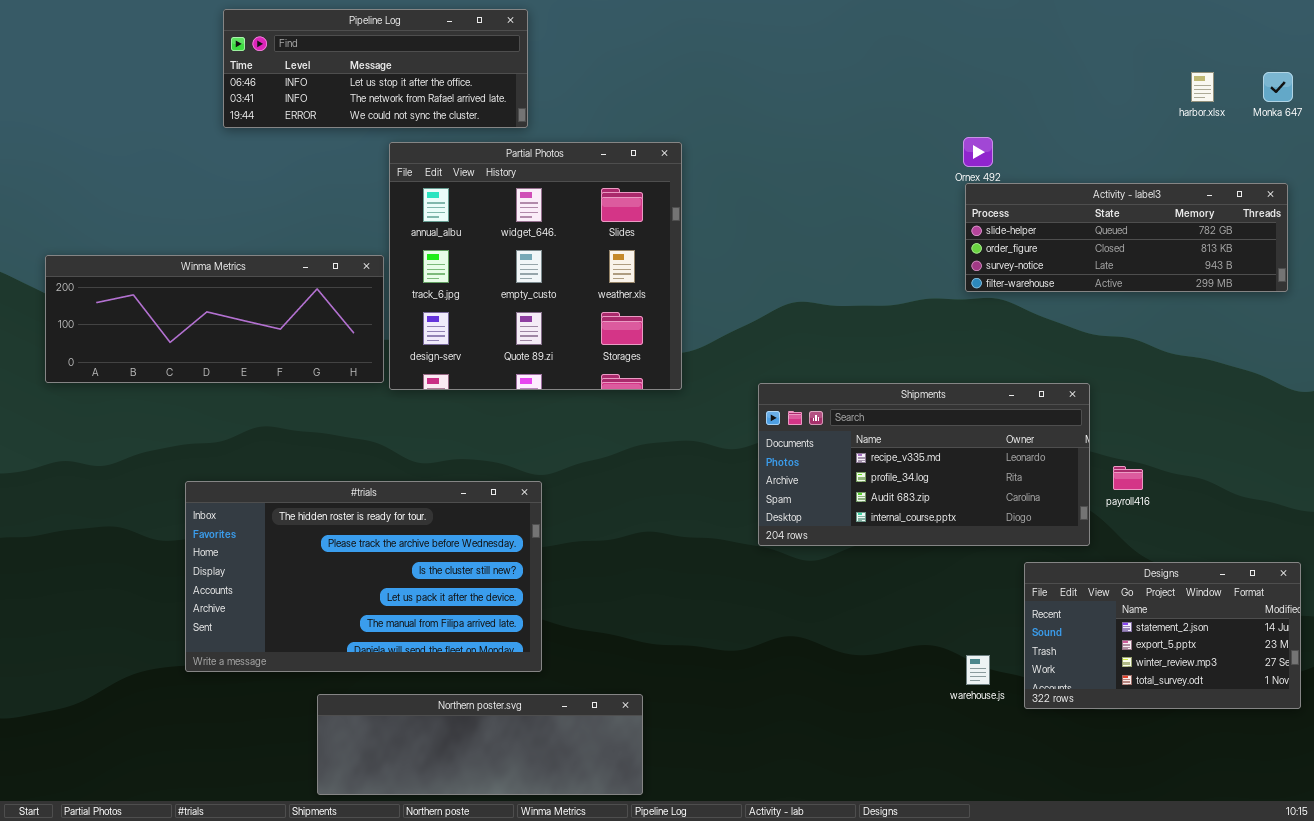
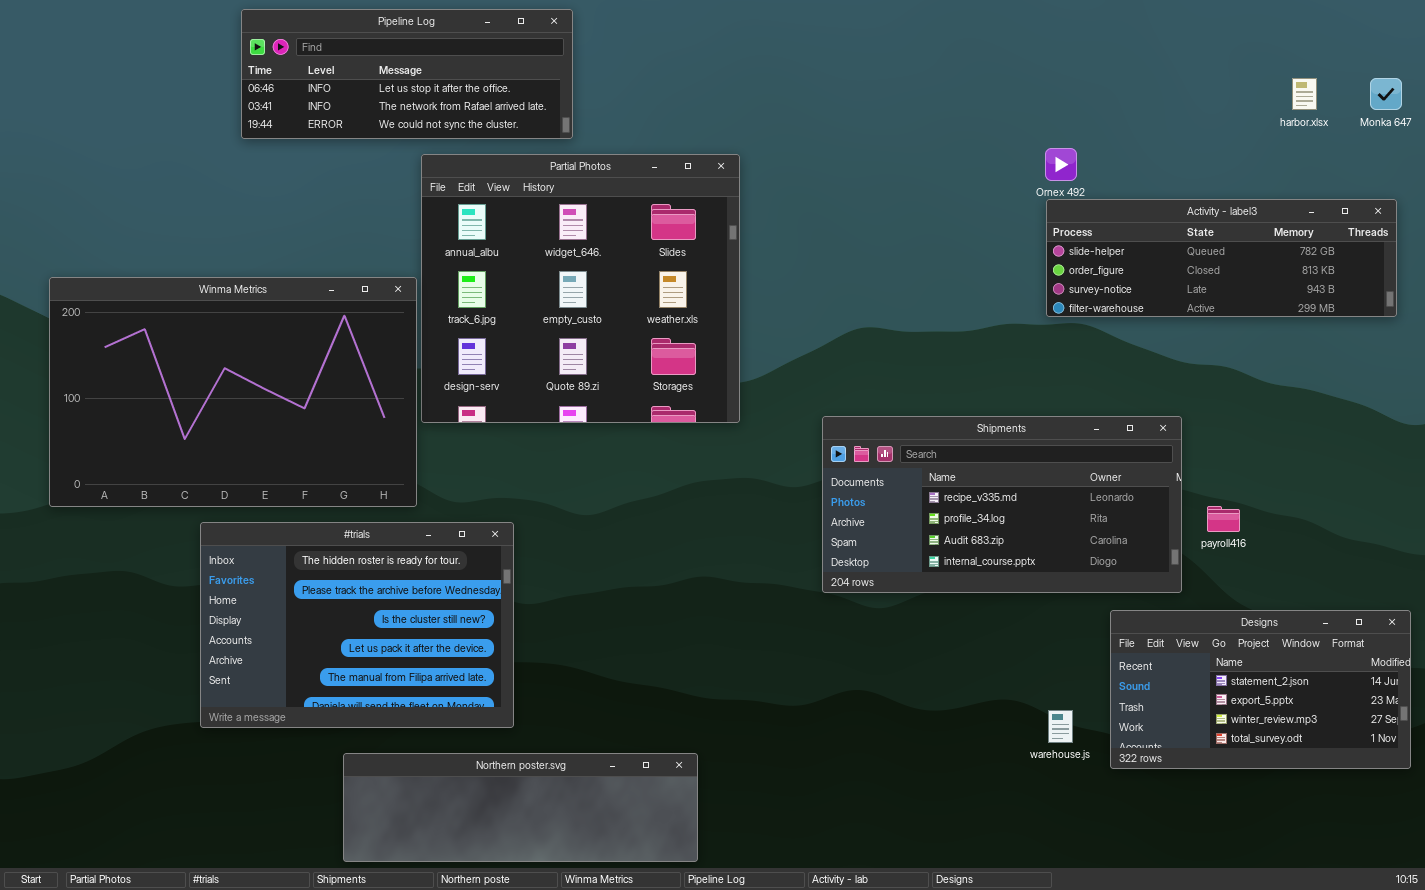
Winma Metrics: [45,255,384,383] -> [49,277,417,507], resized
#trials: [185,481,542,672] -> [200,522,514,728], resized

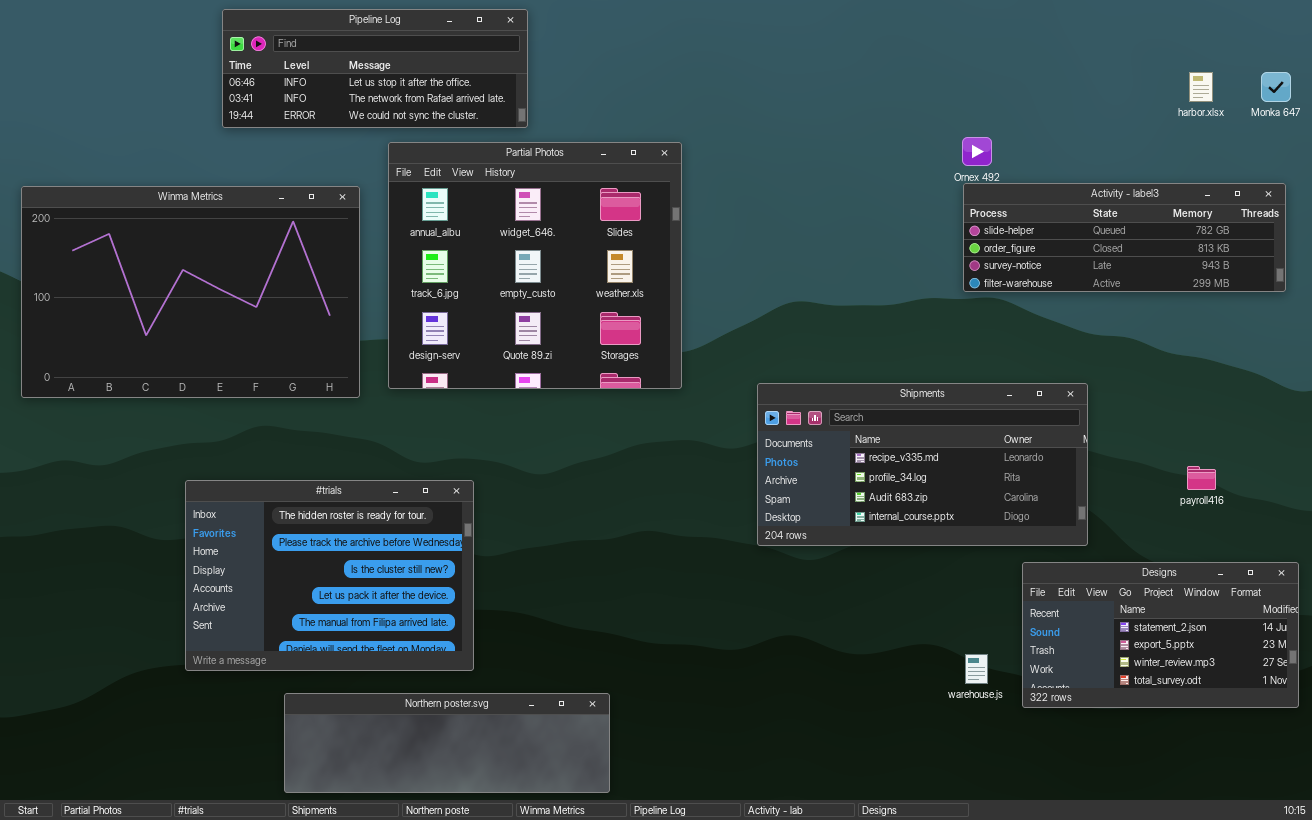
Winma Metrics: [49,277,417,507] -> [21,186,360,398], moved
payroll416: [1207,506,1240,532] -> [1187,466,1216,490], moved
Northern poster.svg: [343,753,698,862] -> [284,693,610,793], moved

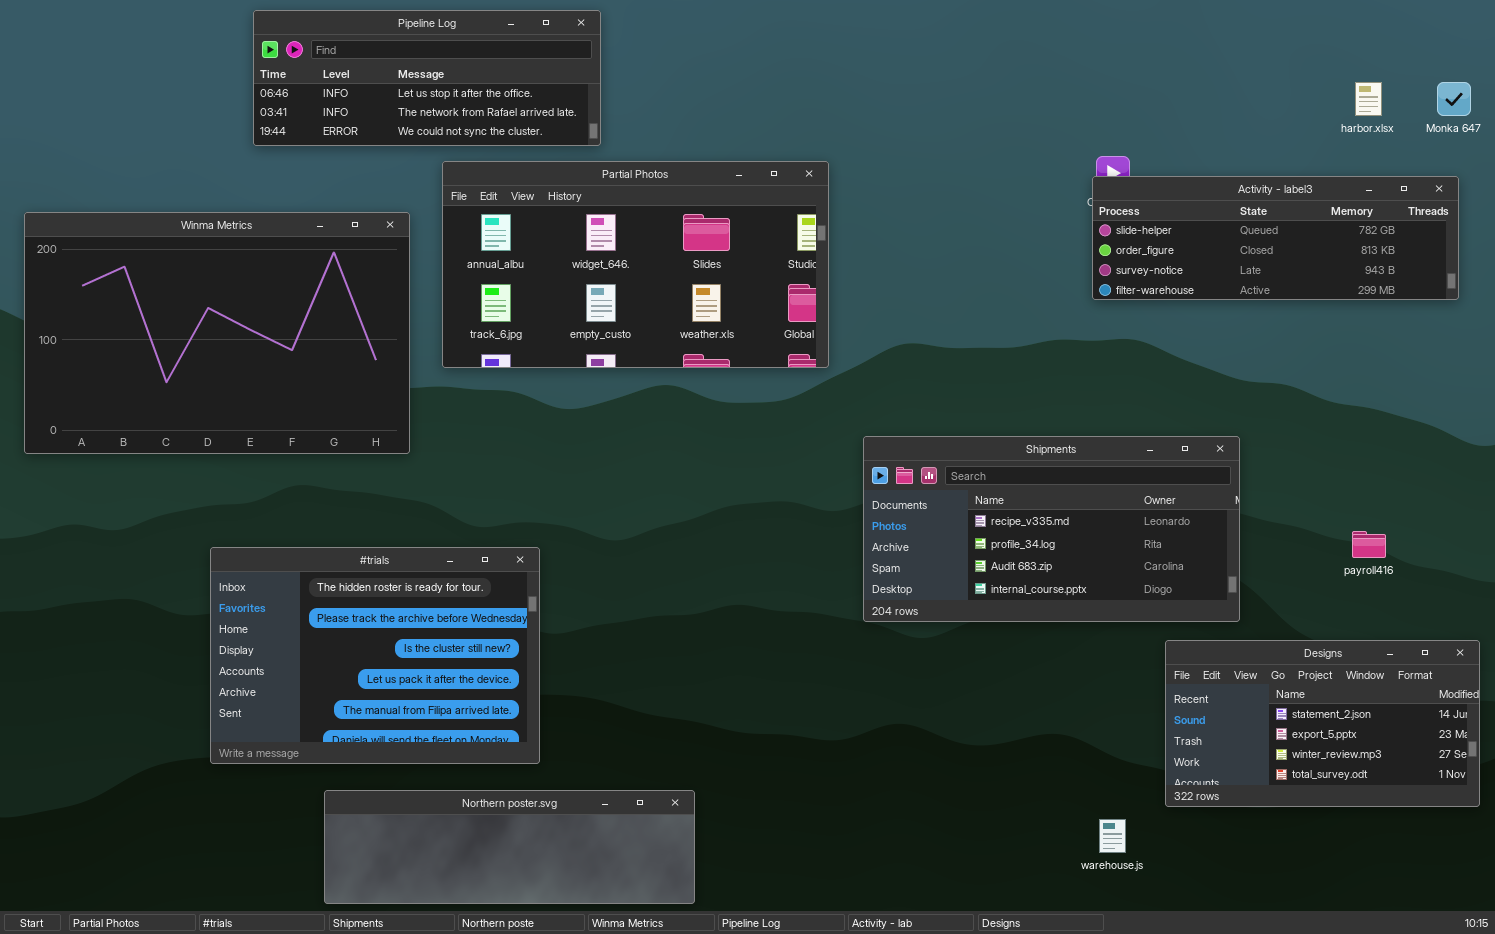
Partial Photos: [388,142,682,389] -> [442,161,829,368], resized
Activity - label3: [963,183,1286,292] -> [1092,176,1459,300], moved
warehouse.js: [965,654,988,684] -> [1099,819,1126,853], moved

